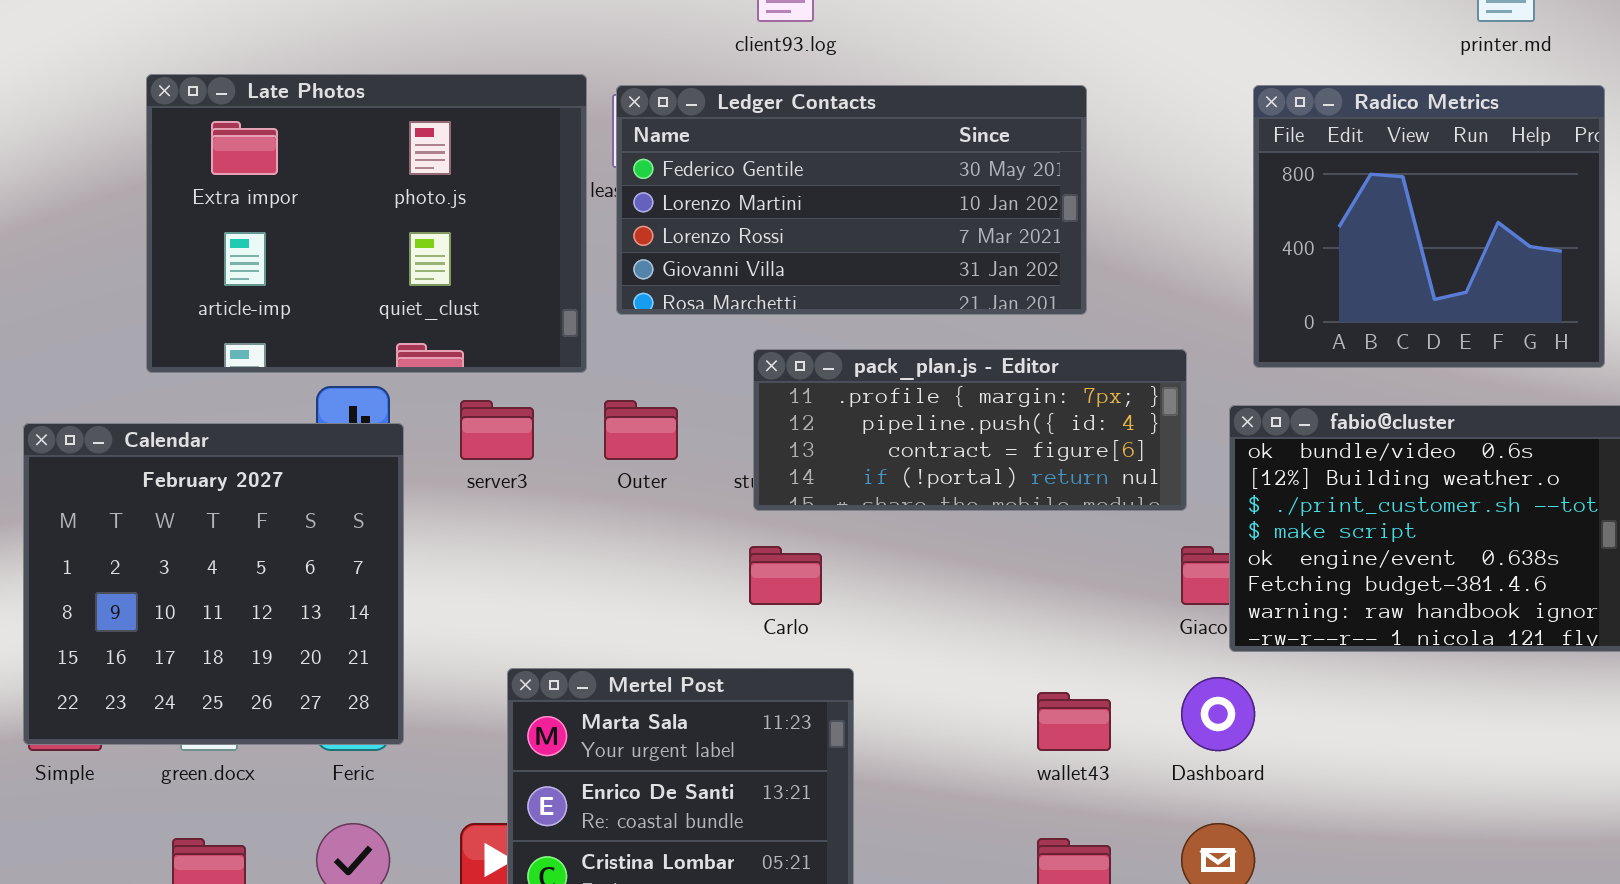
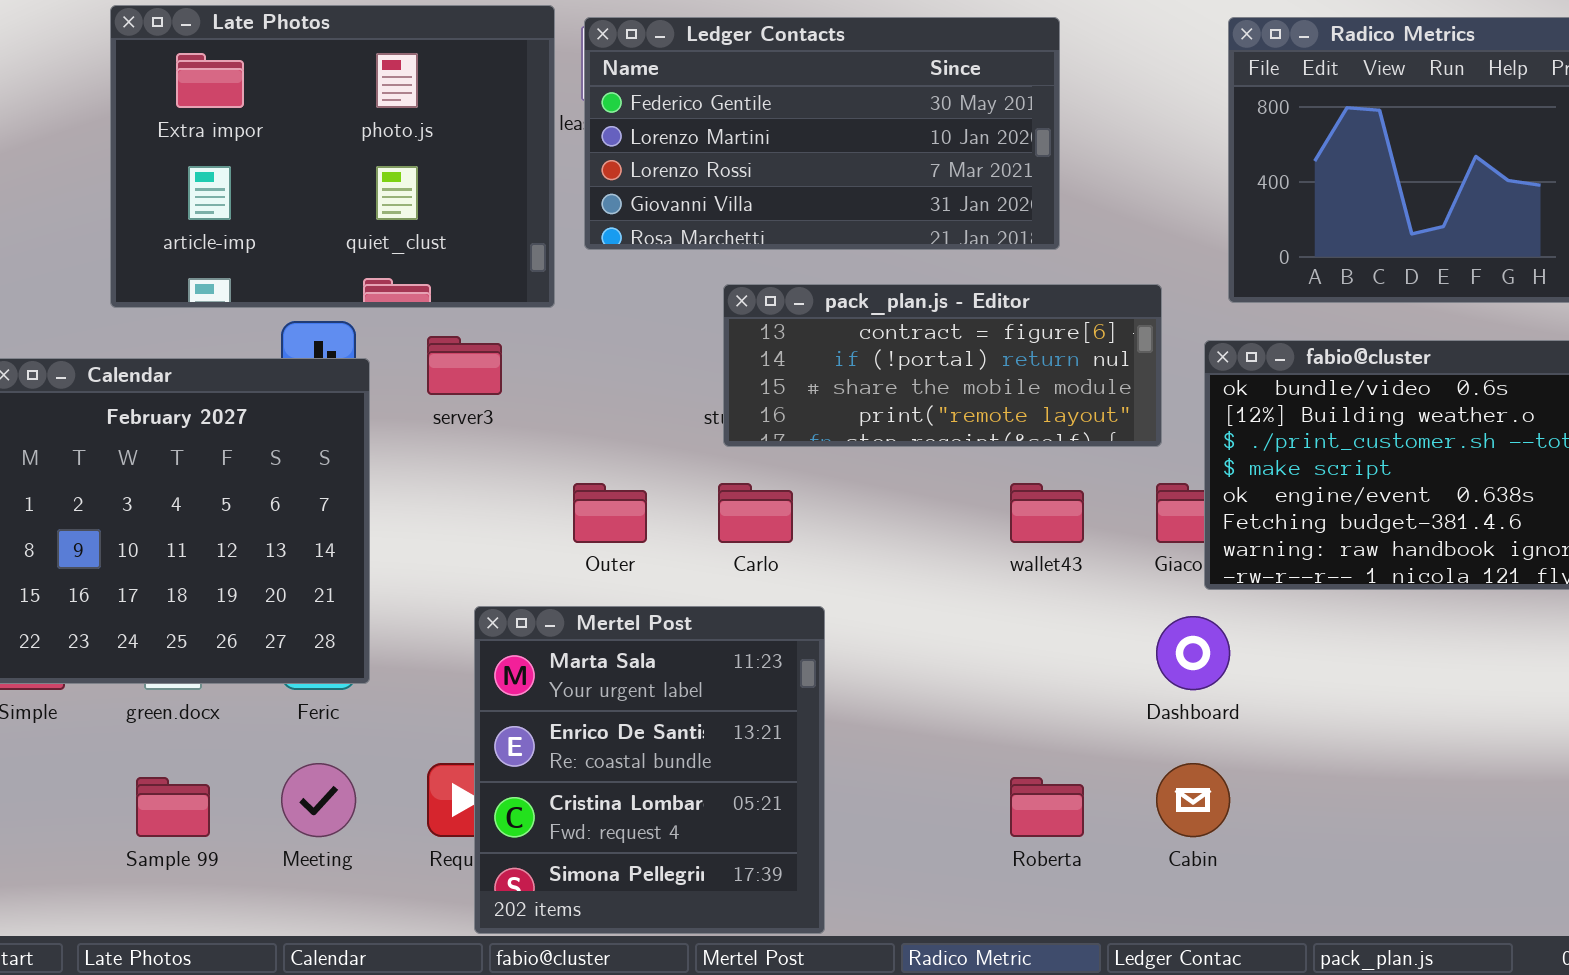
pack_plan.js - Editor: [753,349,1187,511] -> [723,284,1162,447], scrolled down 2 rows
Outer: [604,400,678,460] -> [573,483,647,543], moved
wallet43: [1037,692,1111,751] -> [1010,483,1084,543], moved

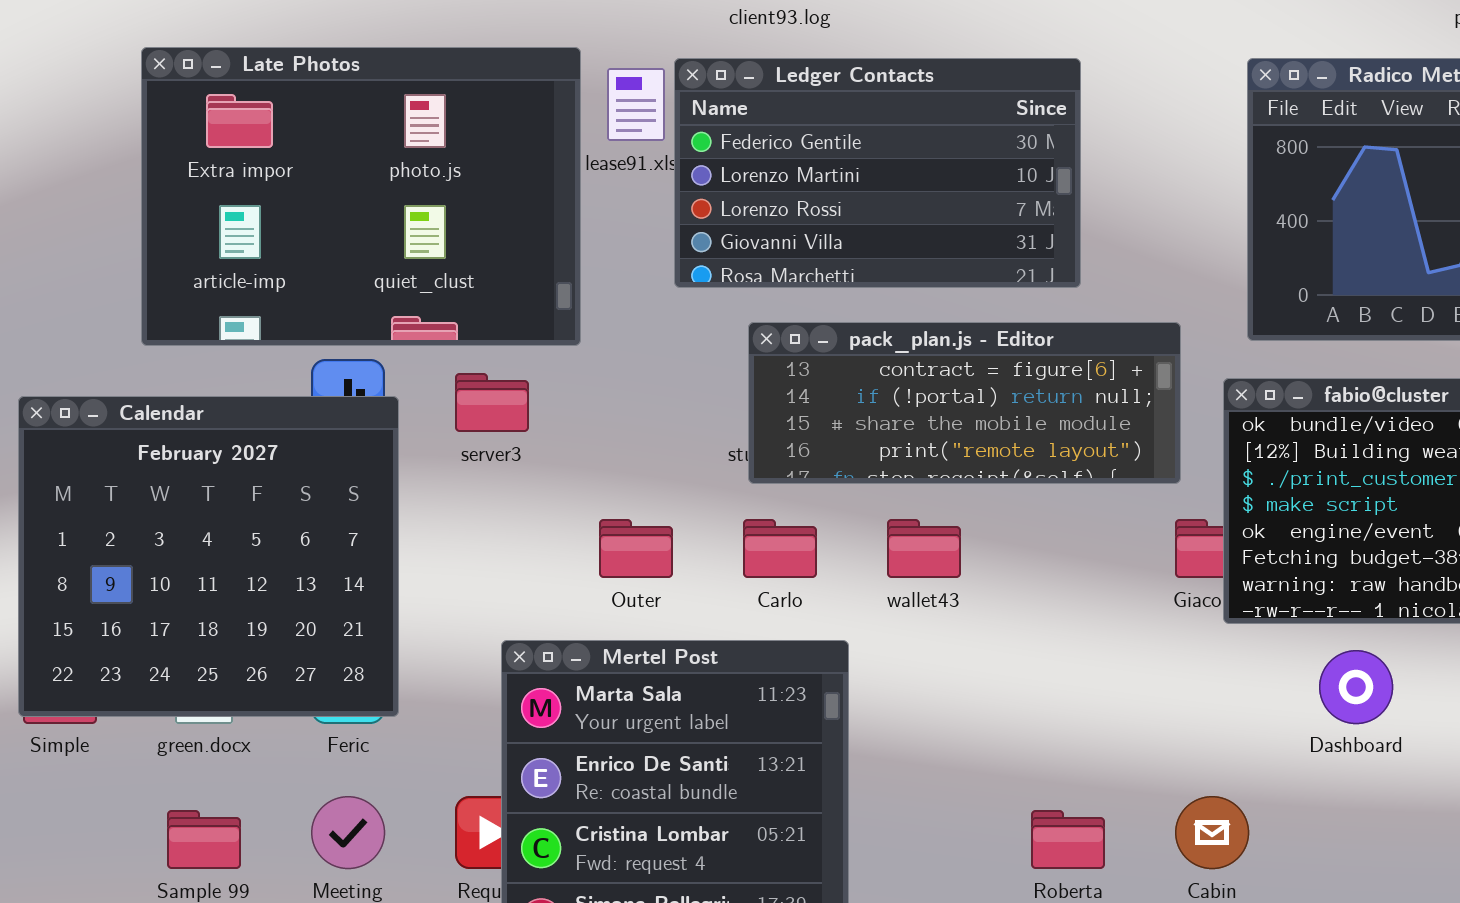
Ledger Contacts: [584,17,1060,250] -> [674,58,1081,288], resized
wallet43: [1010,483,1084,543] -> [887,519,961,578], moved
Dashboard: [1156,616,1230,690] -> [1319,650,1393,724], moved

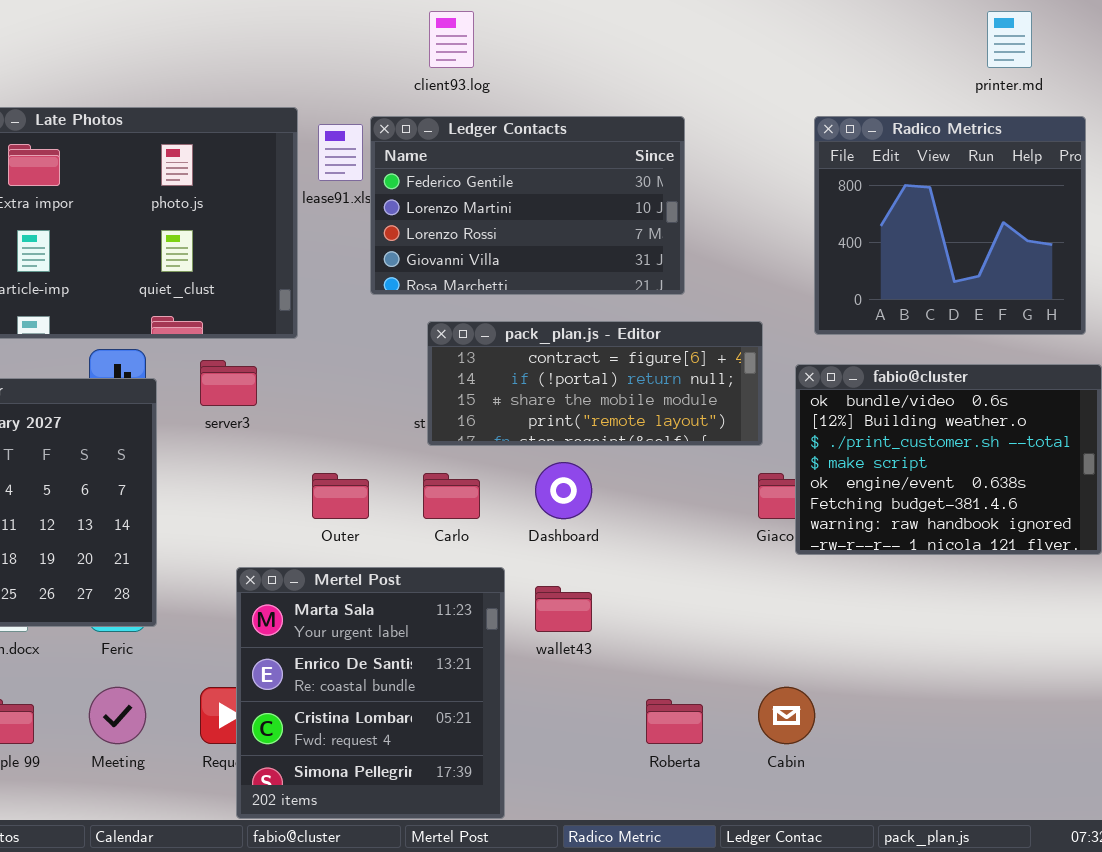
wallet43: [887,519,961,578] -> [535,586,592,632], moved
Dashboard: [1319,650,1393,724] -> [535,462,592,519], moved

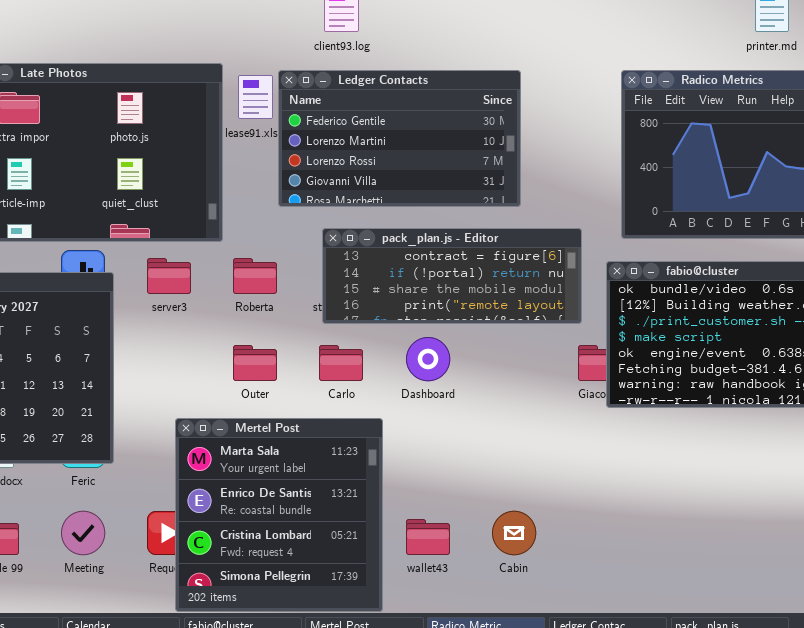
wallet43: [535,586,592,632] -> [406,519,450,555], moved
Cabin: [758,687,815,744] -> [492,511,536,555], moved
Roberta: [646,699,703,744] -> [233,258,277,294], moved

